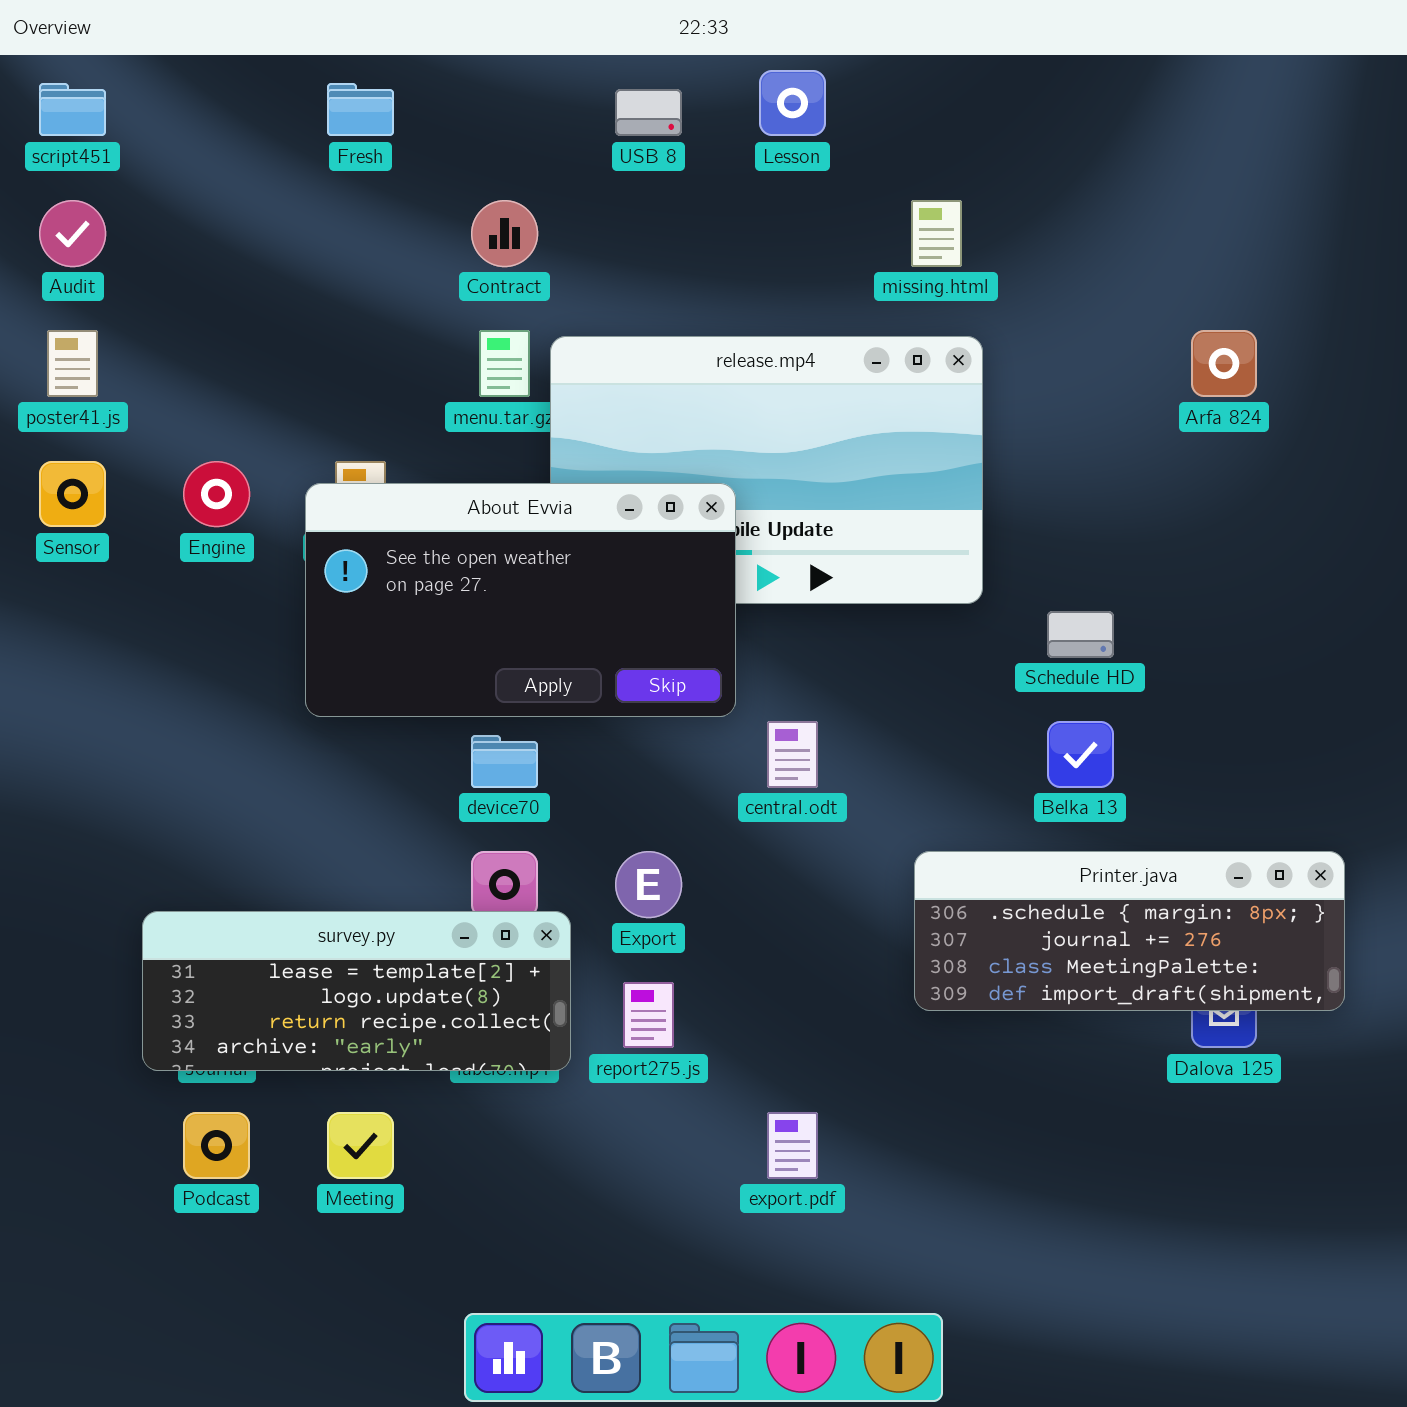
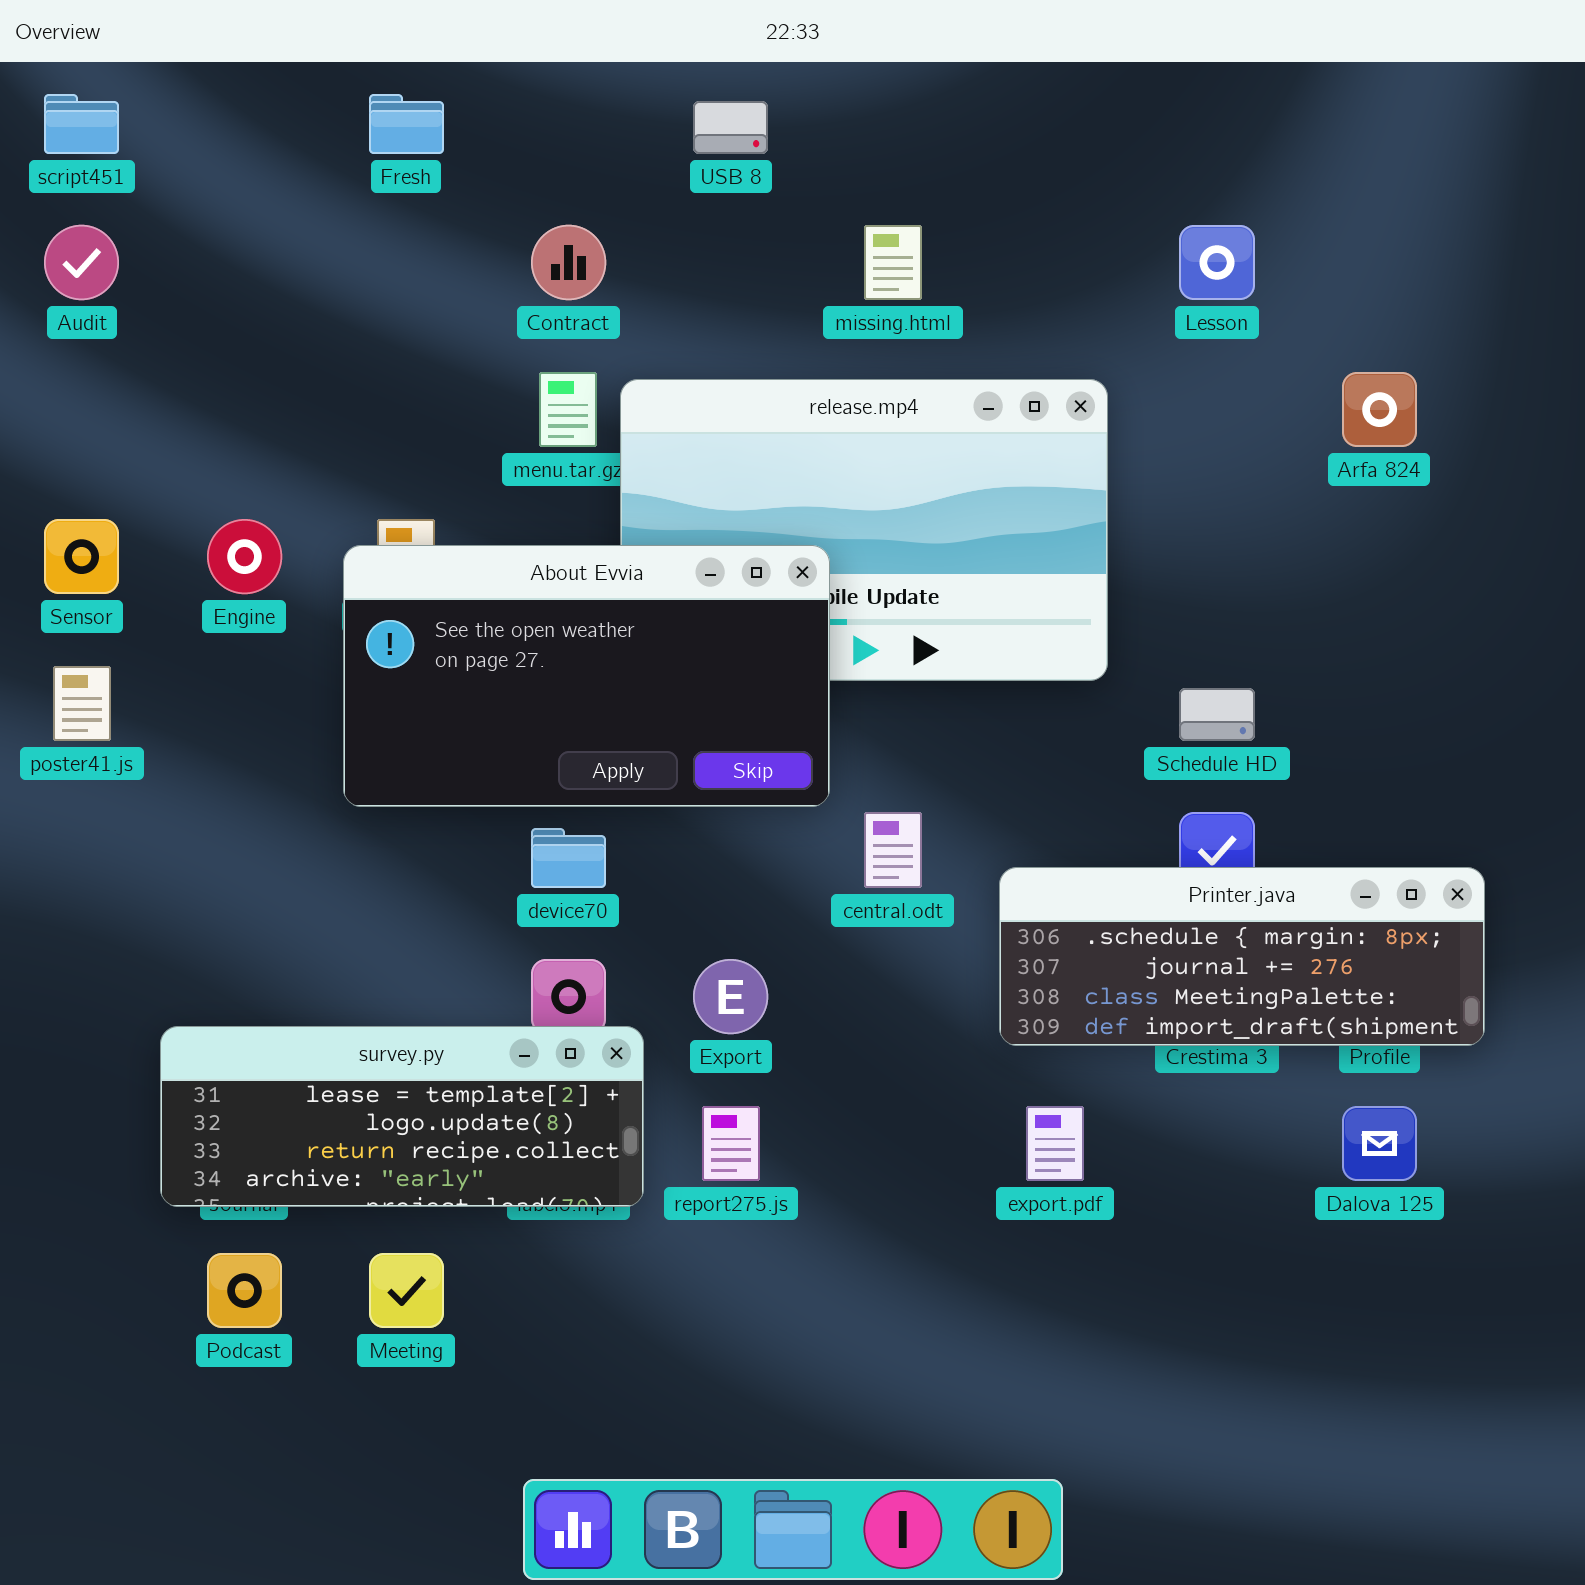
Lesson: [759,70,826,136] -> [1179,225,1255,300], moved
missing.html: [911,200,962,267] -> [864,225,922,300], moved
poster41.js: [47,330,98,397] -> [53,666,111,741], moved
Printer.java: [914,851,1345,1011] -> [999,867,1485,1046], moved
export.pdf: [767,1112,818,1179] -> [1026,1106,1084,1181], moved

